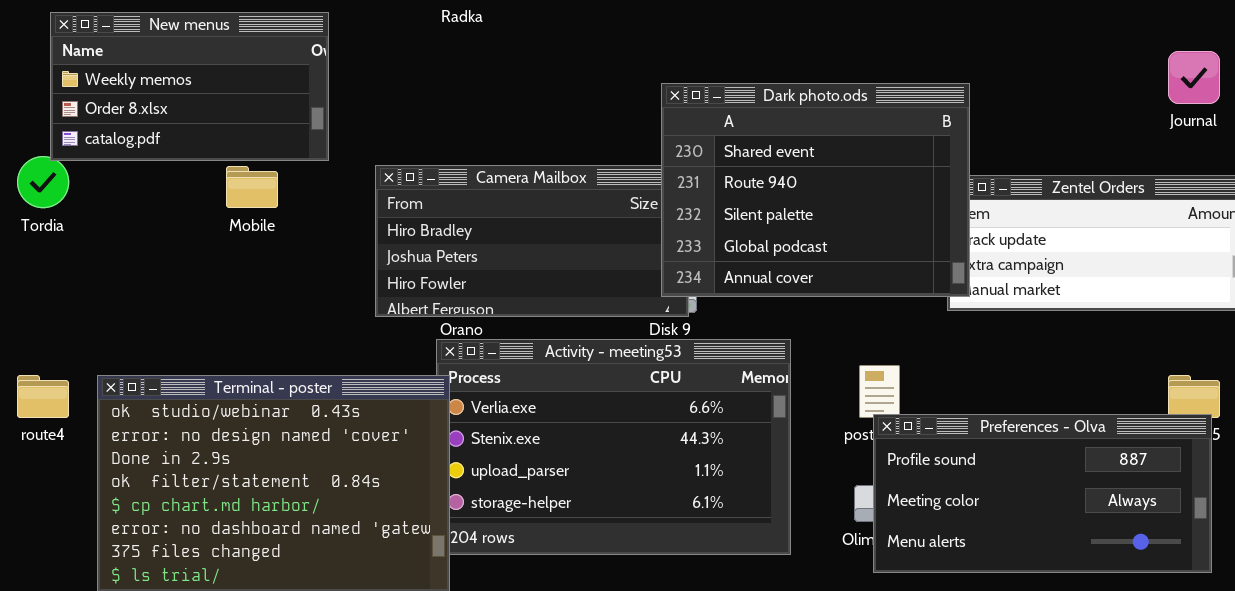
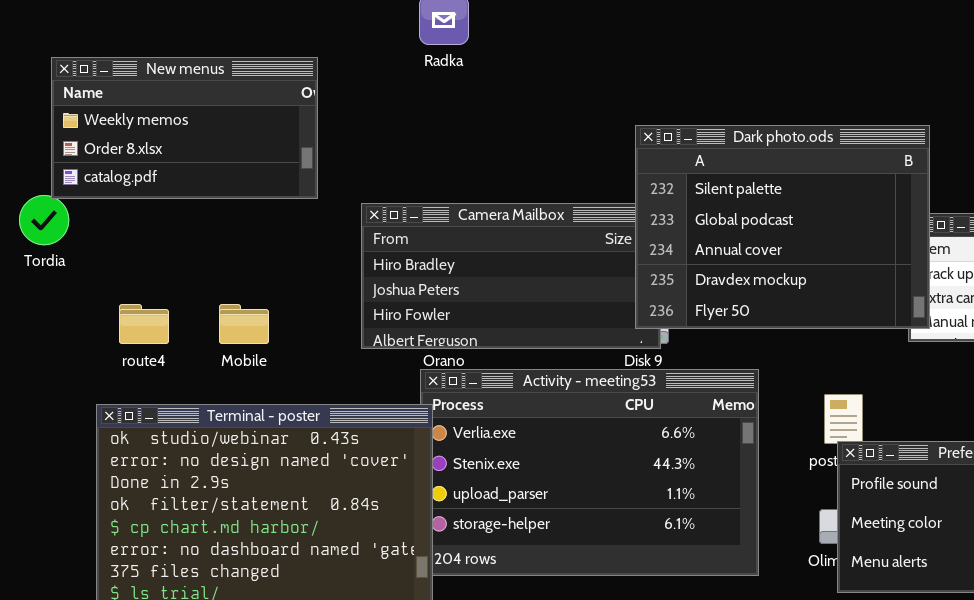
Dark photo.ods: [661,83,970,297] -> [635,125,930,329], scrolled down 2 rows
Mobile: [226,166,278,208] -> [219,304,269,344], moved
route4: [17,375,69,418] -> [119,304,169,344], moved

